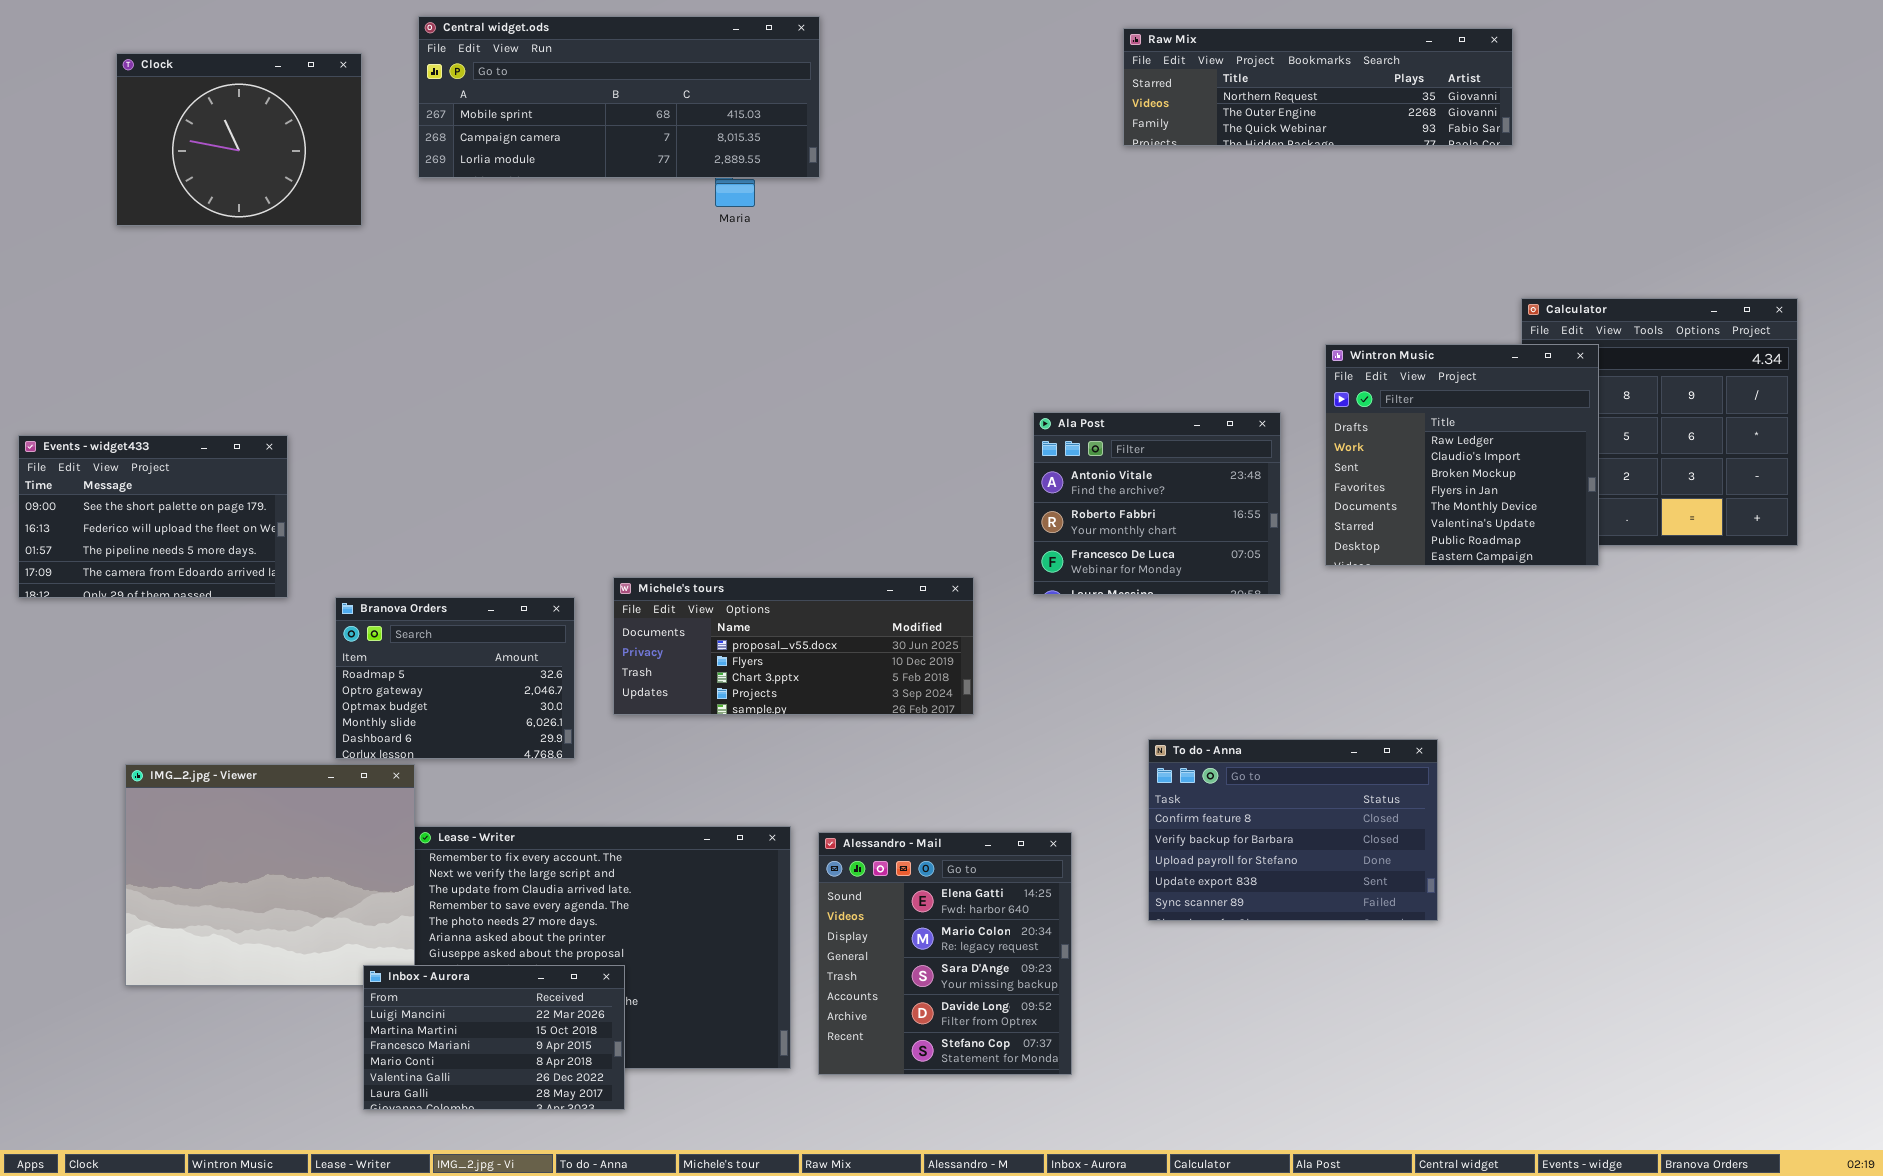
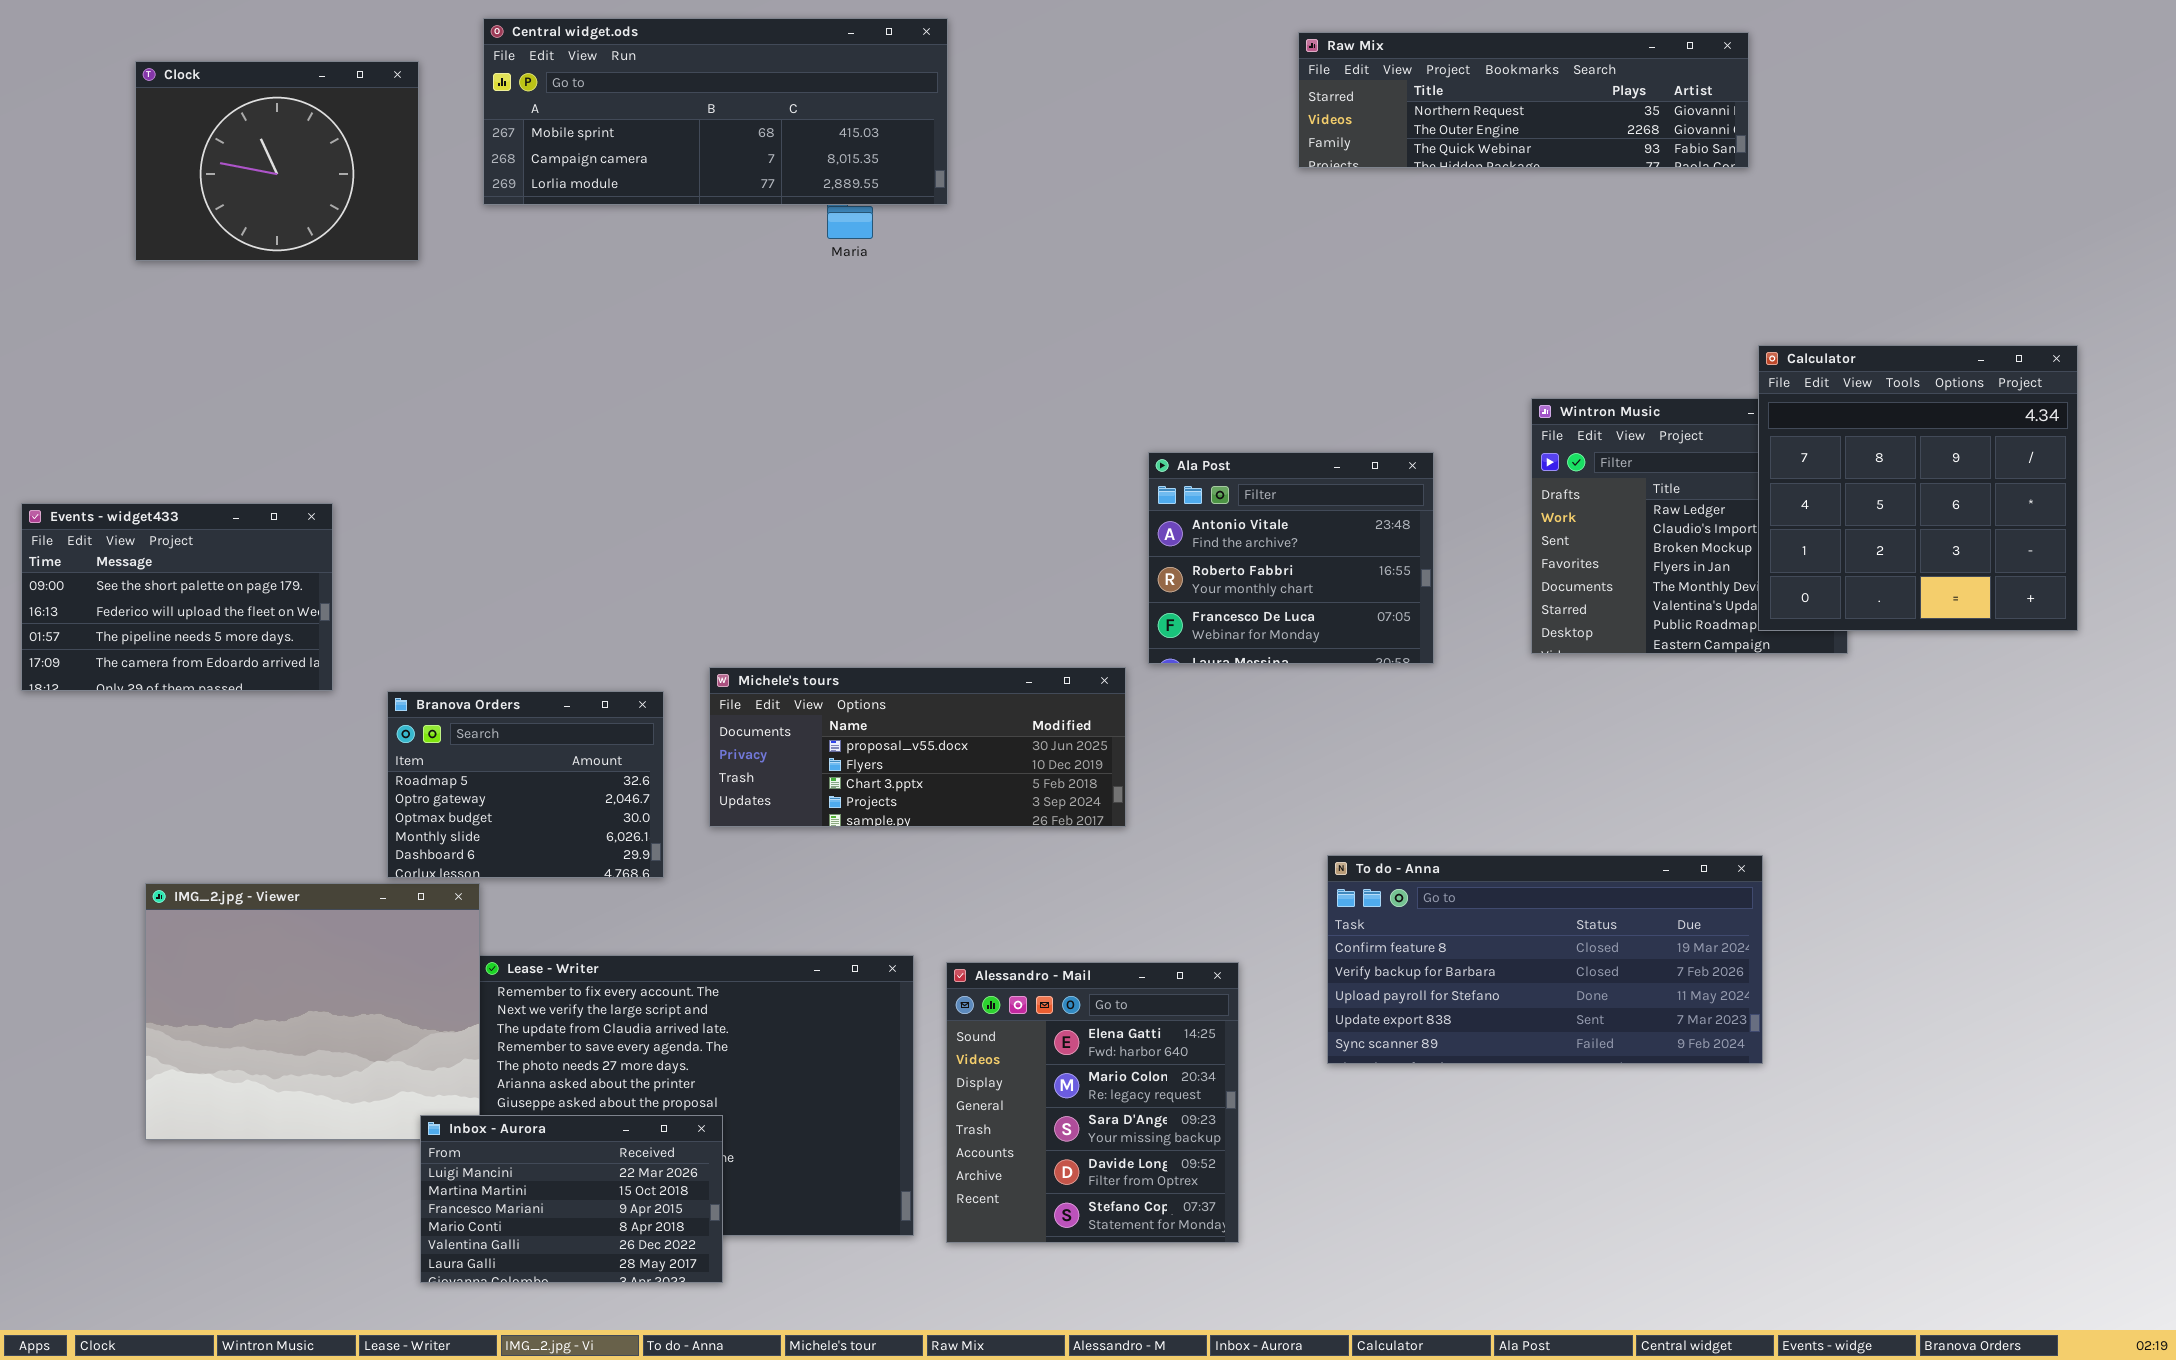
Calculator: [1521,298,1798,546] -> [1758,345,2078,631], raised
Ala Post: [1033,412,1281,595] -> [1148,452,1434,664], moved
To do - Anna: [1148,739,1438,921] -> [1327,855,1763,1064], resized

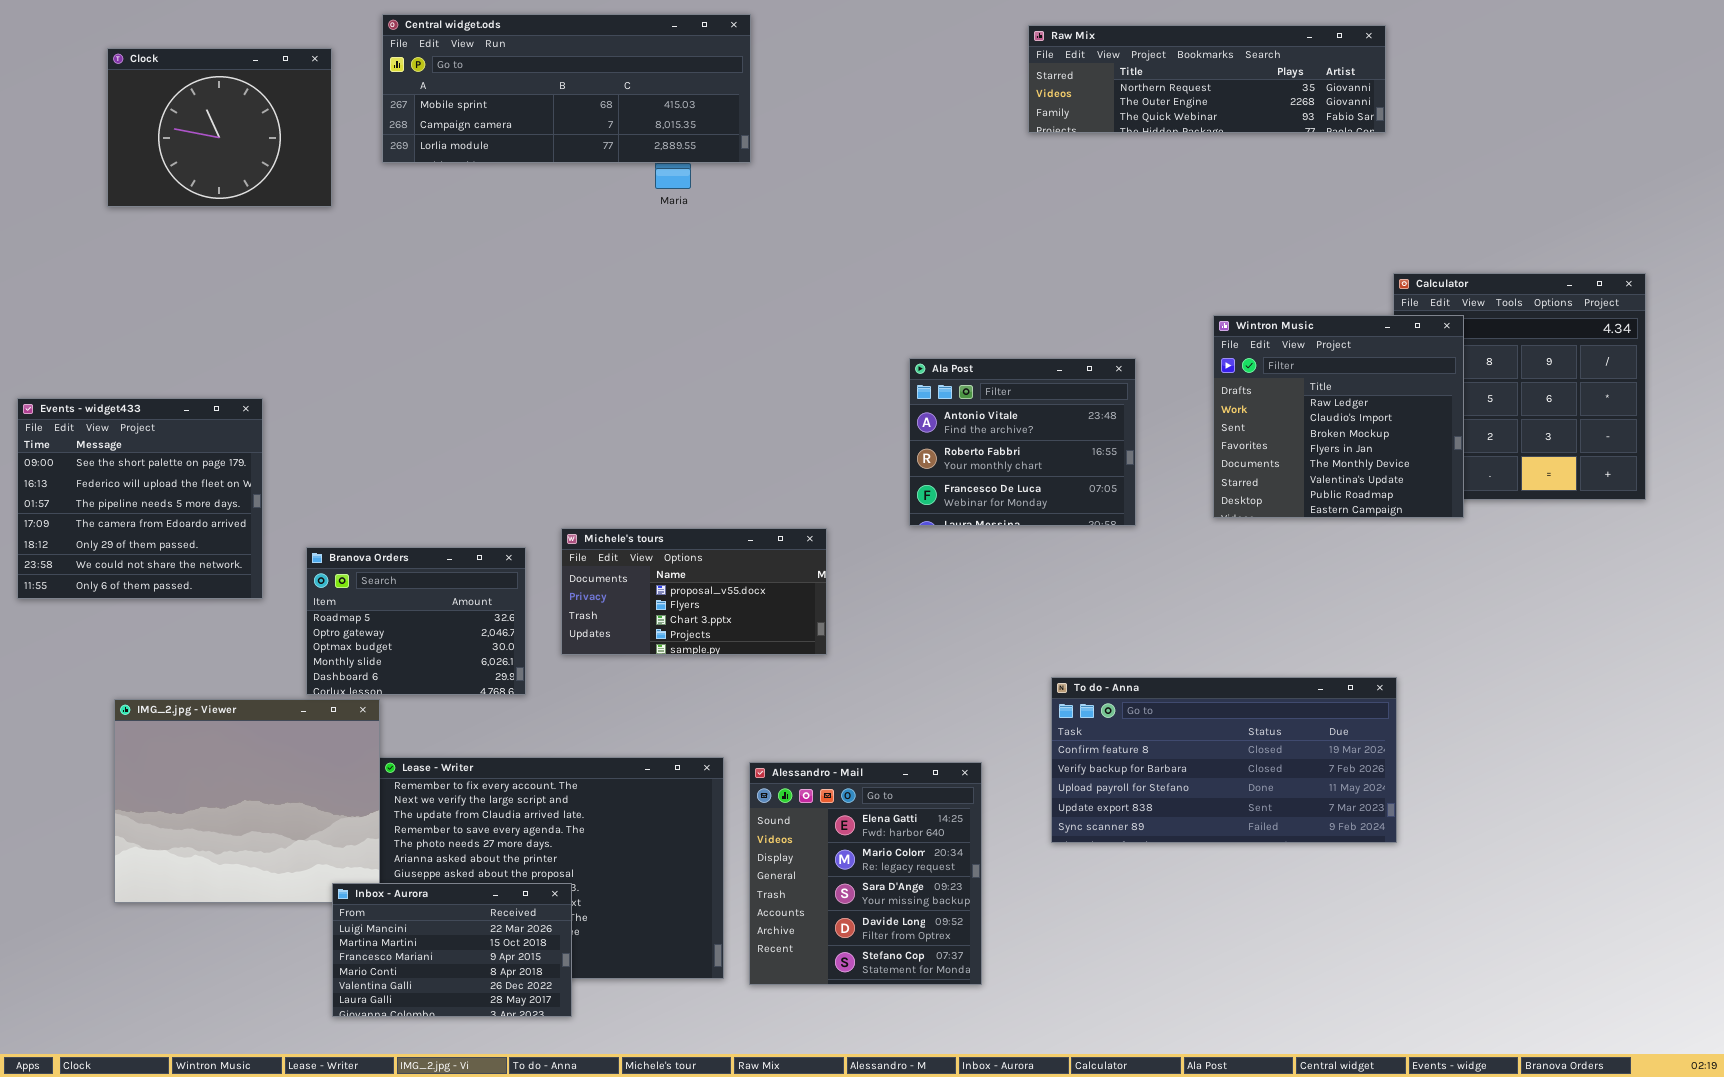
Wintron Music: [1531,398,1848,654] -> [1213,315,1464,518], raised
Events - widget433: [21,503,333,691] -> [17,398,263,599], resized
Michele's tours: [709,667,1126,827] -> [561,528,827,655], resized

